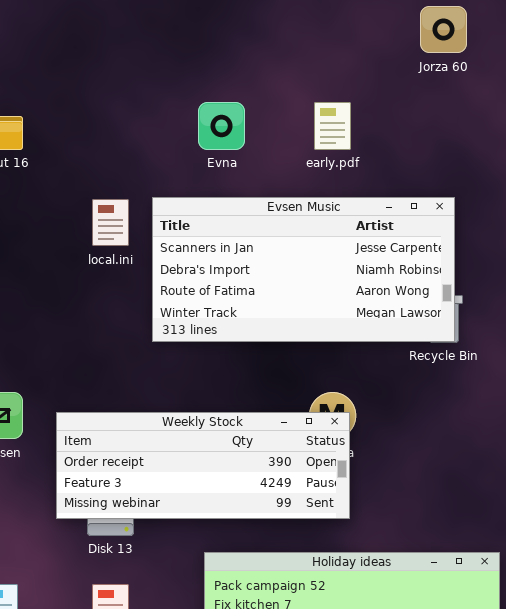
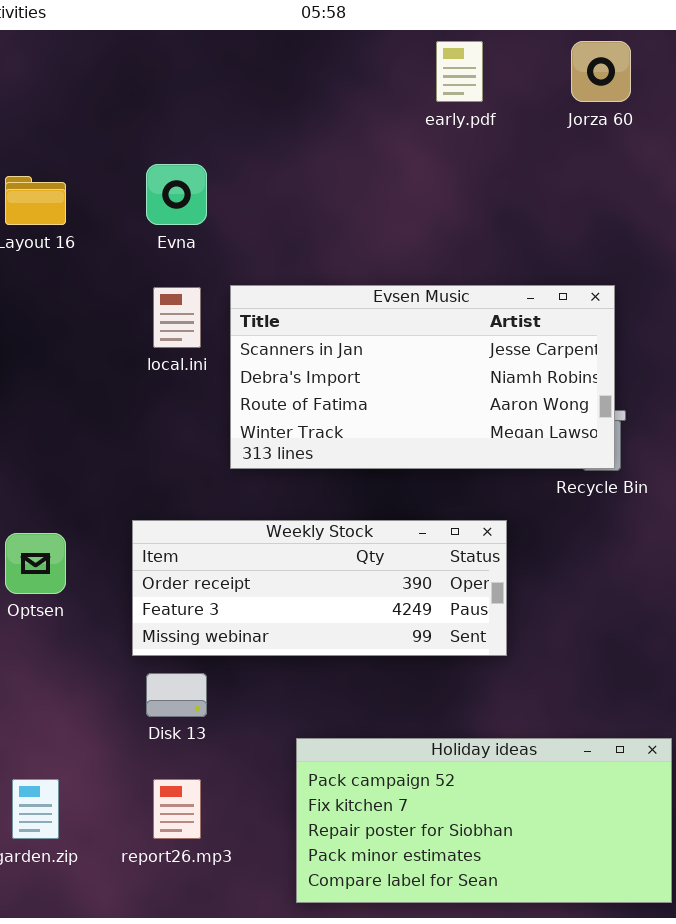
Evna: [198,102,245,150] -> [146,164,207,225], moved
early.pdf: [314,102,351,150] -> [436,41,483,102], moved
Weekly Stock: [56,412,350,519] -> [132,520,507,656], moved

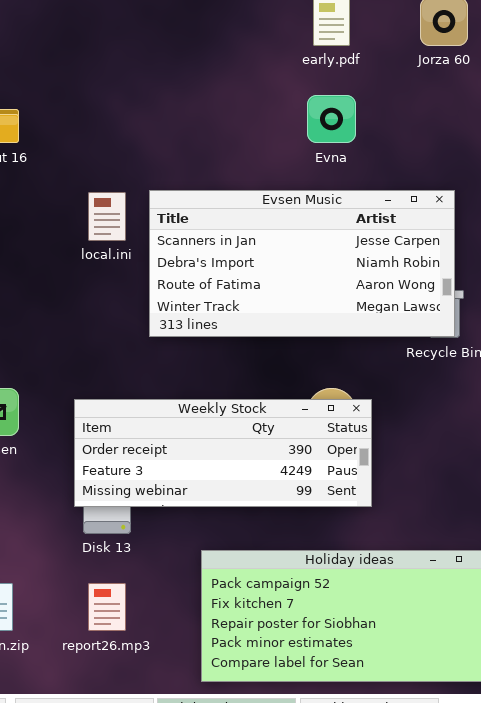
Evna: [146,164,207,225] -> [307,95,356,143], moved
Weekly Stock: [132,520,507,656] -> [74,399,372,507], moved

